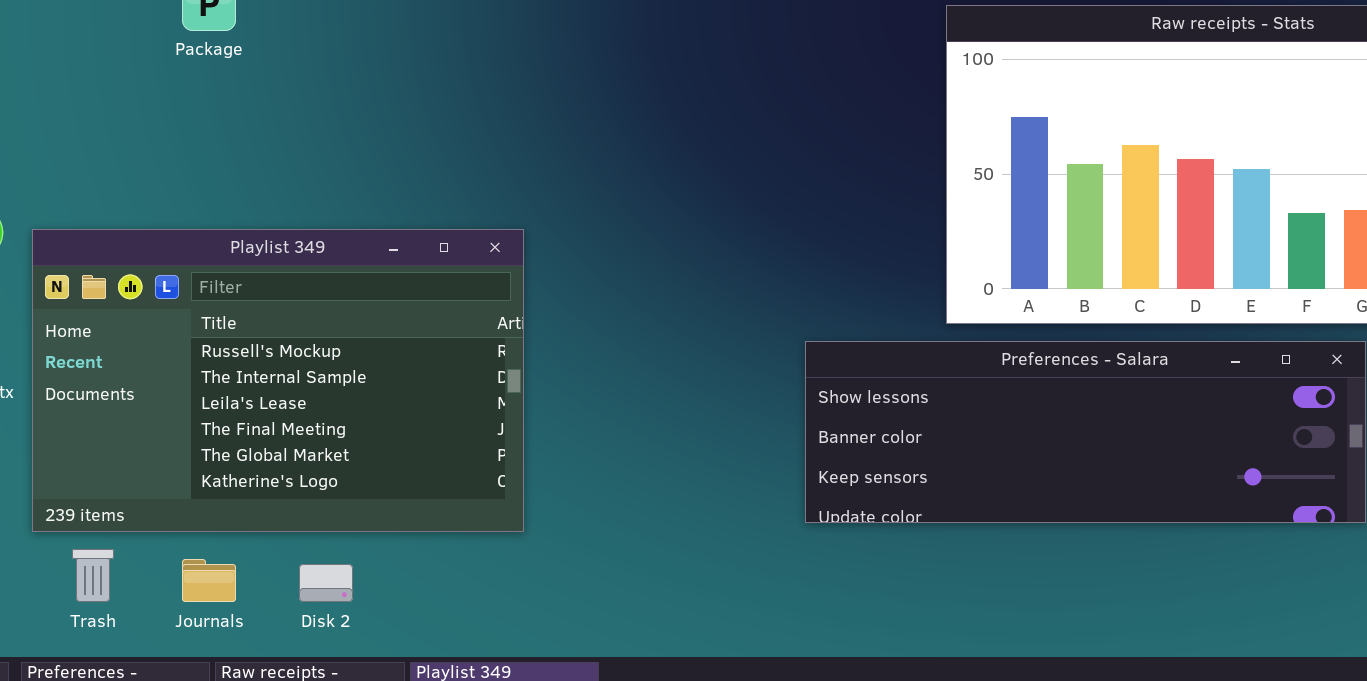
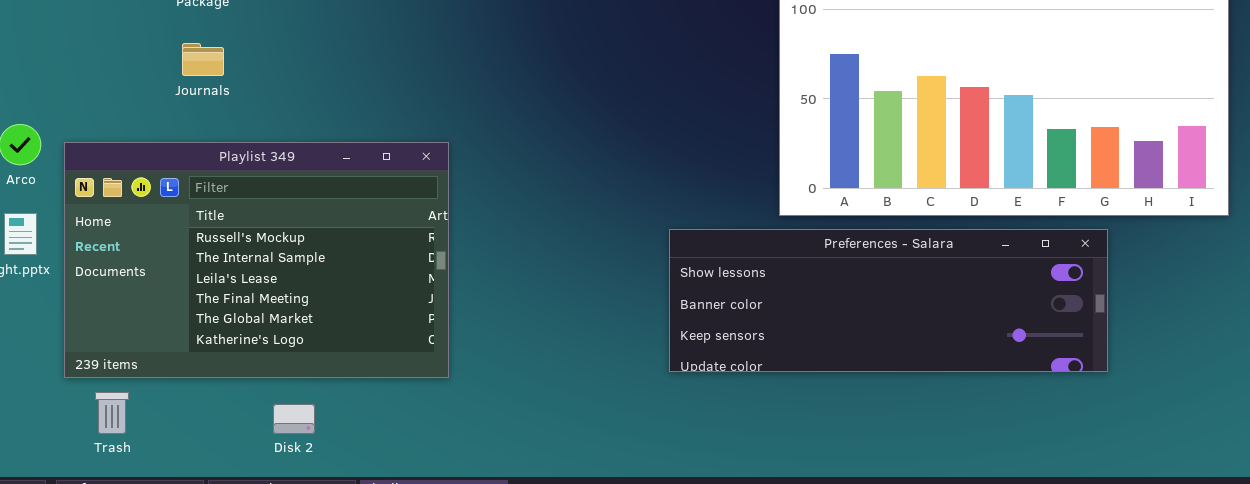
Journals: [182,559,236,602] -> [182,43,224,76], moved

